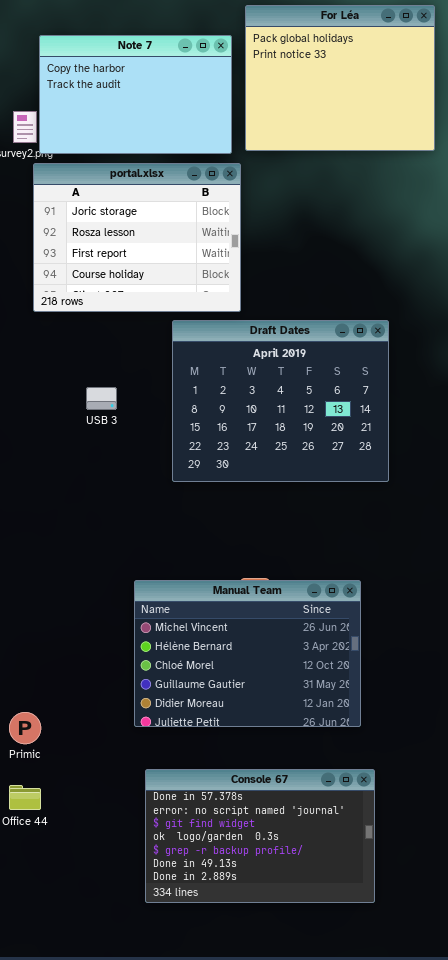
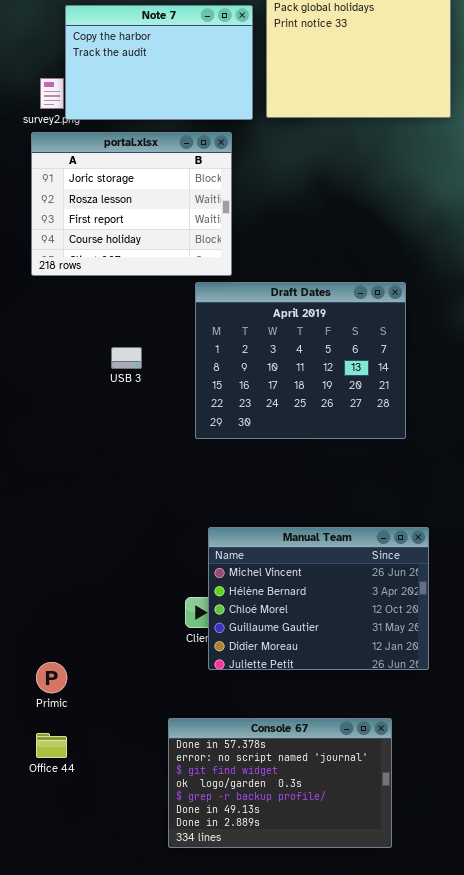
portal.xlsx: [33,163,241,312] -> [31,132,232,276], moved
Manual Team: [134,580,361,727] -> [208,527,429,670], moved

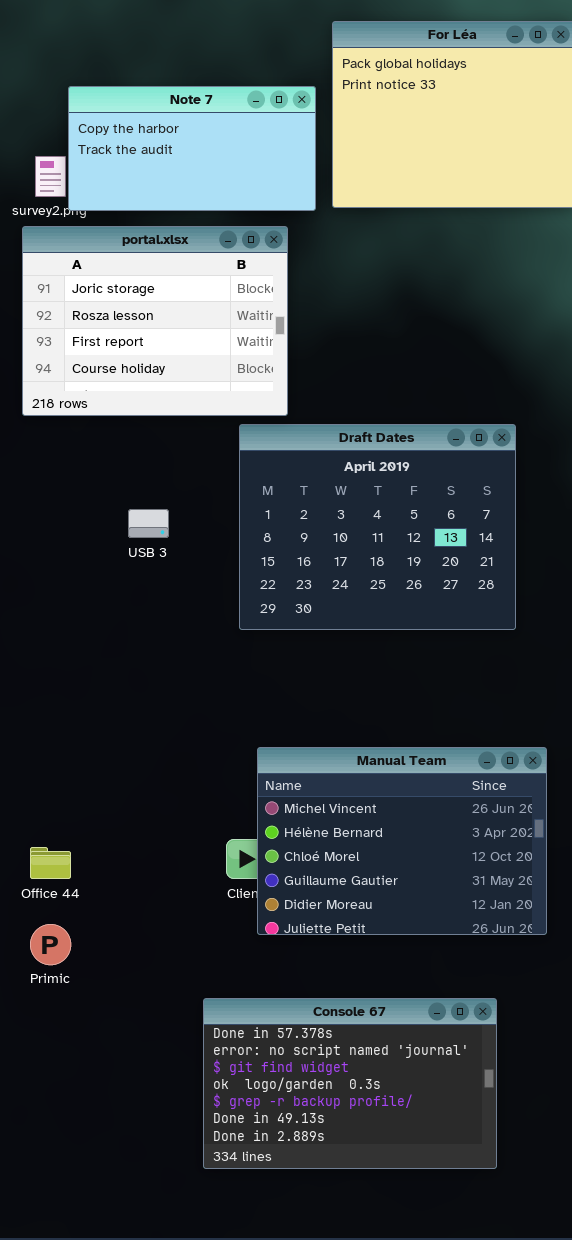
Note 7: [65,5,253,120] -> [68,86,316,211], resized
Office 44: [36,733,67,758] -> [30,847,71,879], moved

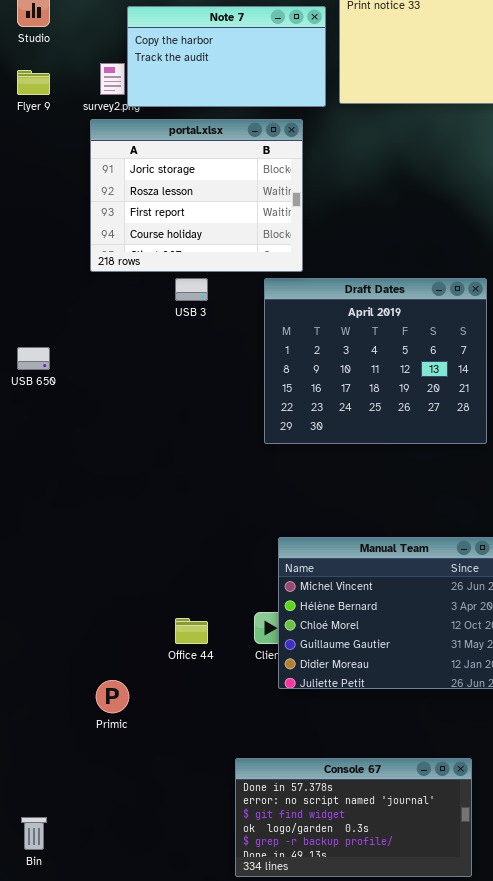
USB 3: [128,509,169,538] -> [175,278,208,301], moved
Office 44: [30,847,71,879] -> [175,618,208,644], moved
Console 67: [203,998,497,1169] -> [235,758,472,877], resized

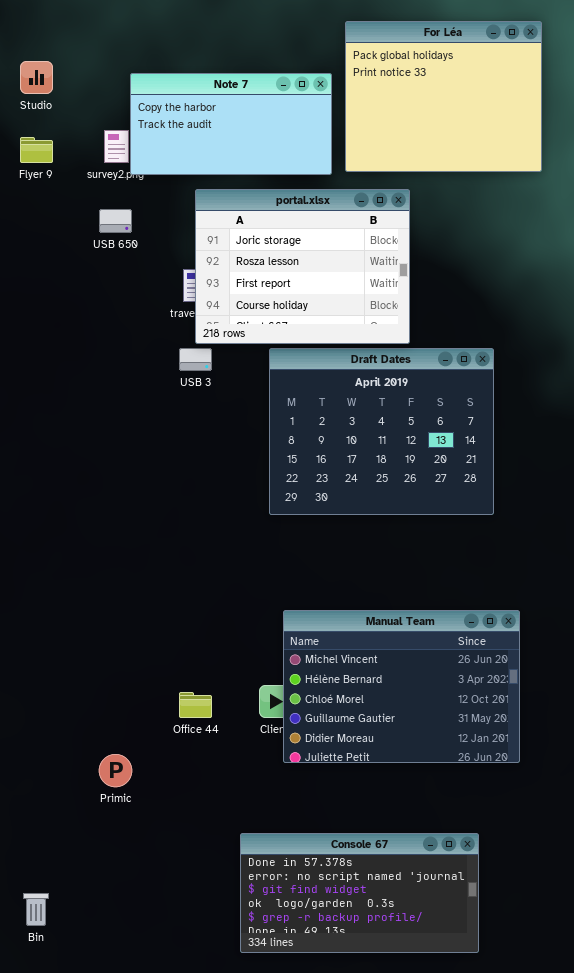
portal.xlsx: [90,119,303,272] -> [195,189,410,344], moved
USB 650: [17,347,50,370] -> [99,209,132,233], moved

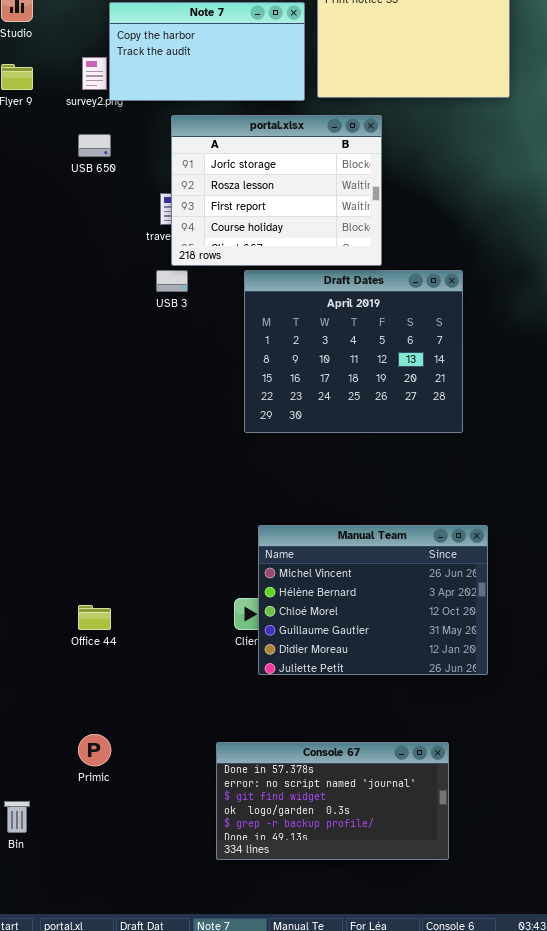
Office 44: [179,692,212,718] -> [78,605,111,630], moved
Primic: [99,754,132,787] -> [78,734,111,766], moved

